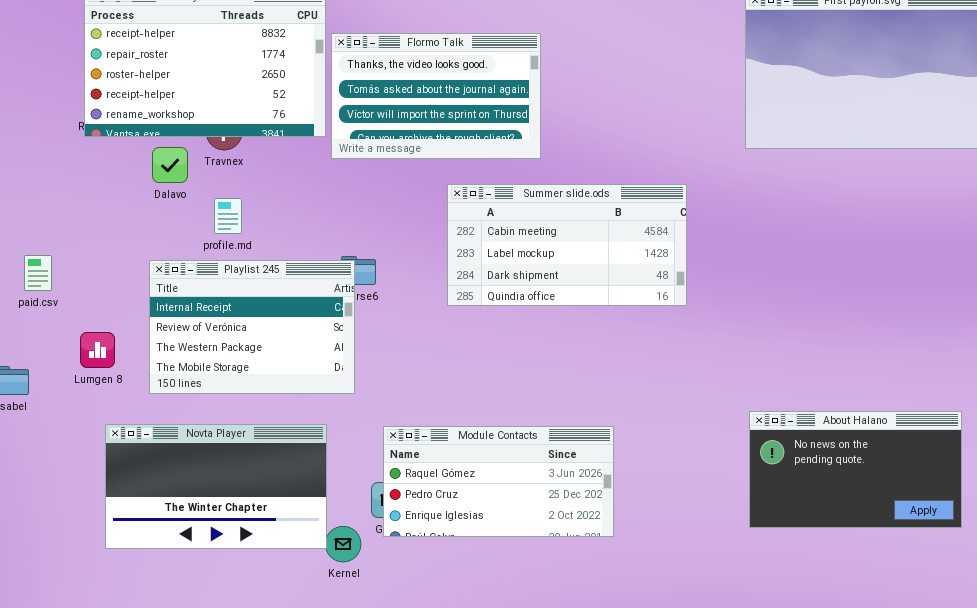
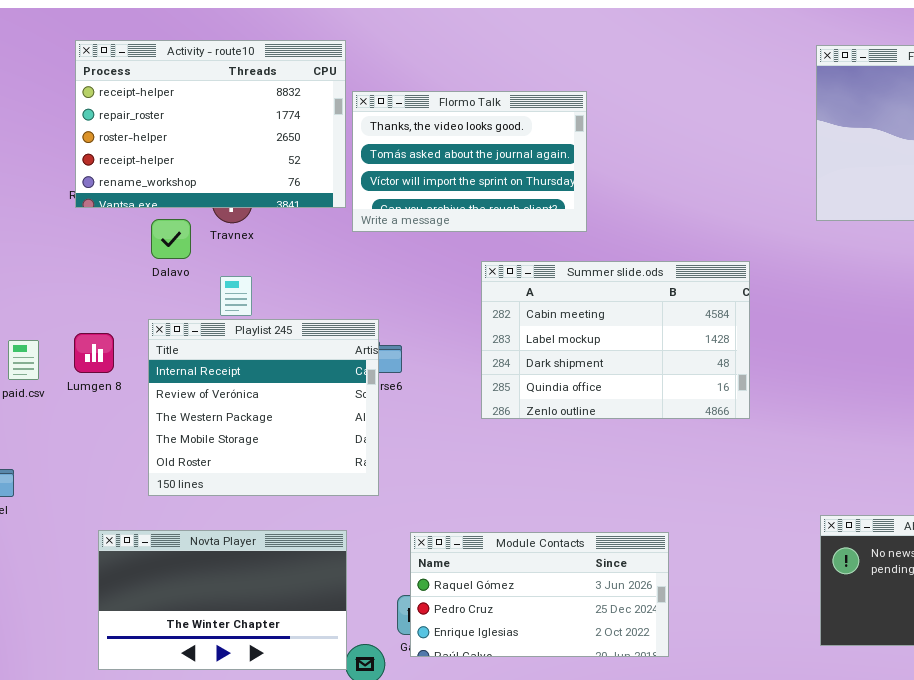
Summer slide.ods: [447,184,687,306] -> [481,261,750,419], resized
Playlist 245: [149,260,355,394] -> [148,319,379,496], resized
Lumgen 8: [80,332,115,368] -> [74,333,114,373], moved

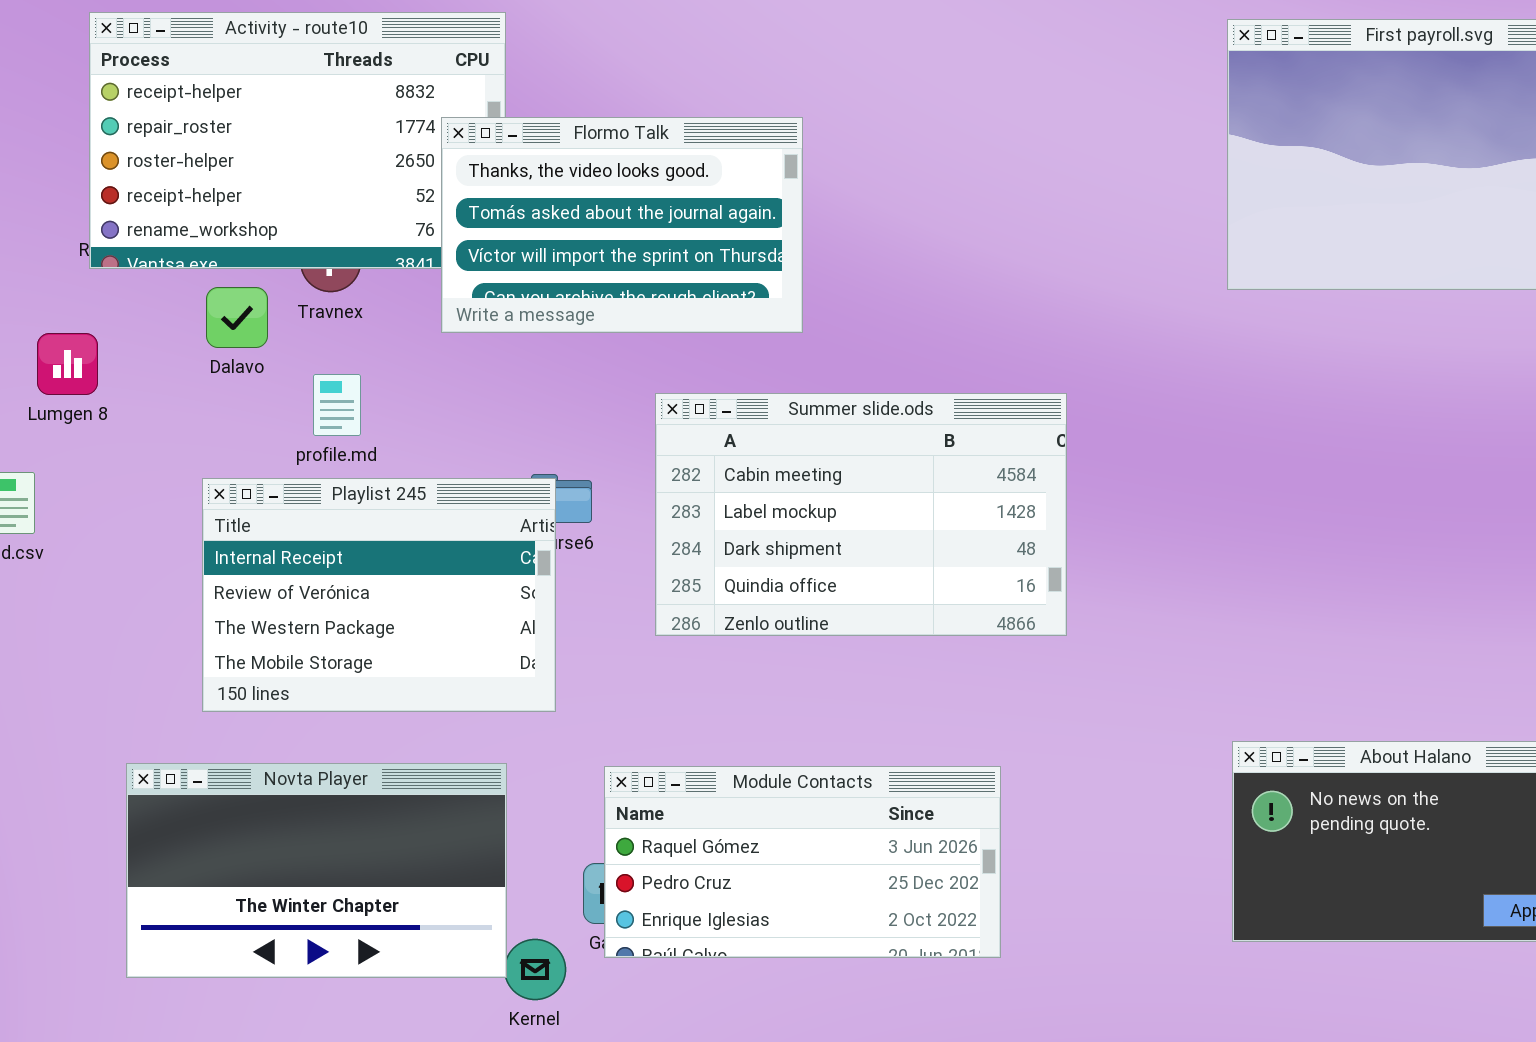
Flormo Talk: [352,91,587,232] -> [441,117,803,333], moved
Summer slide.ods: [481,261,750,419] -> [655,393,1067,636], moved
Playlist 245: [148,319,379,496] -> [202,478,556,712], resized
Lumgen 8: [74,333,114,373] -> [37,333,98,395], moved

